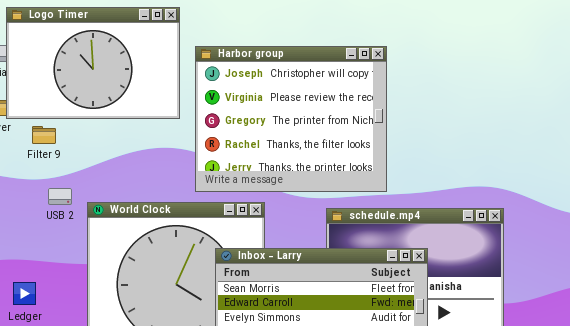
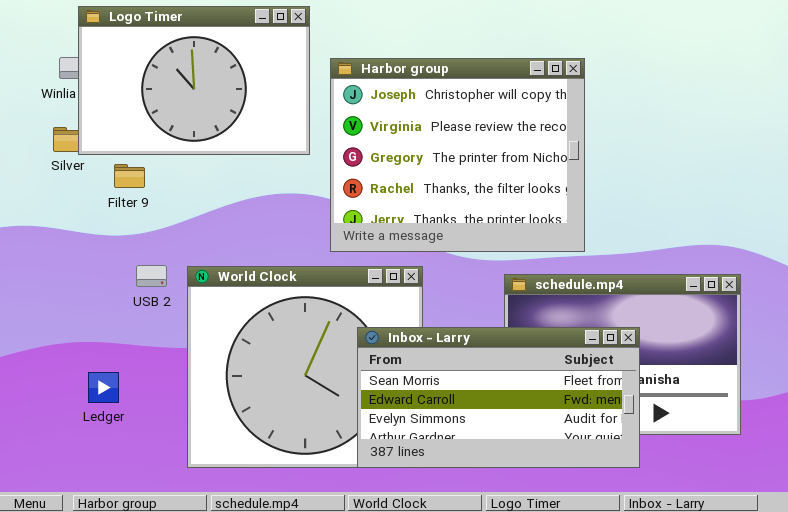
USB 2: [48,188,72,205] -> [136,265,167,287], moved

